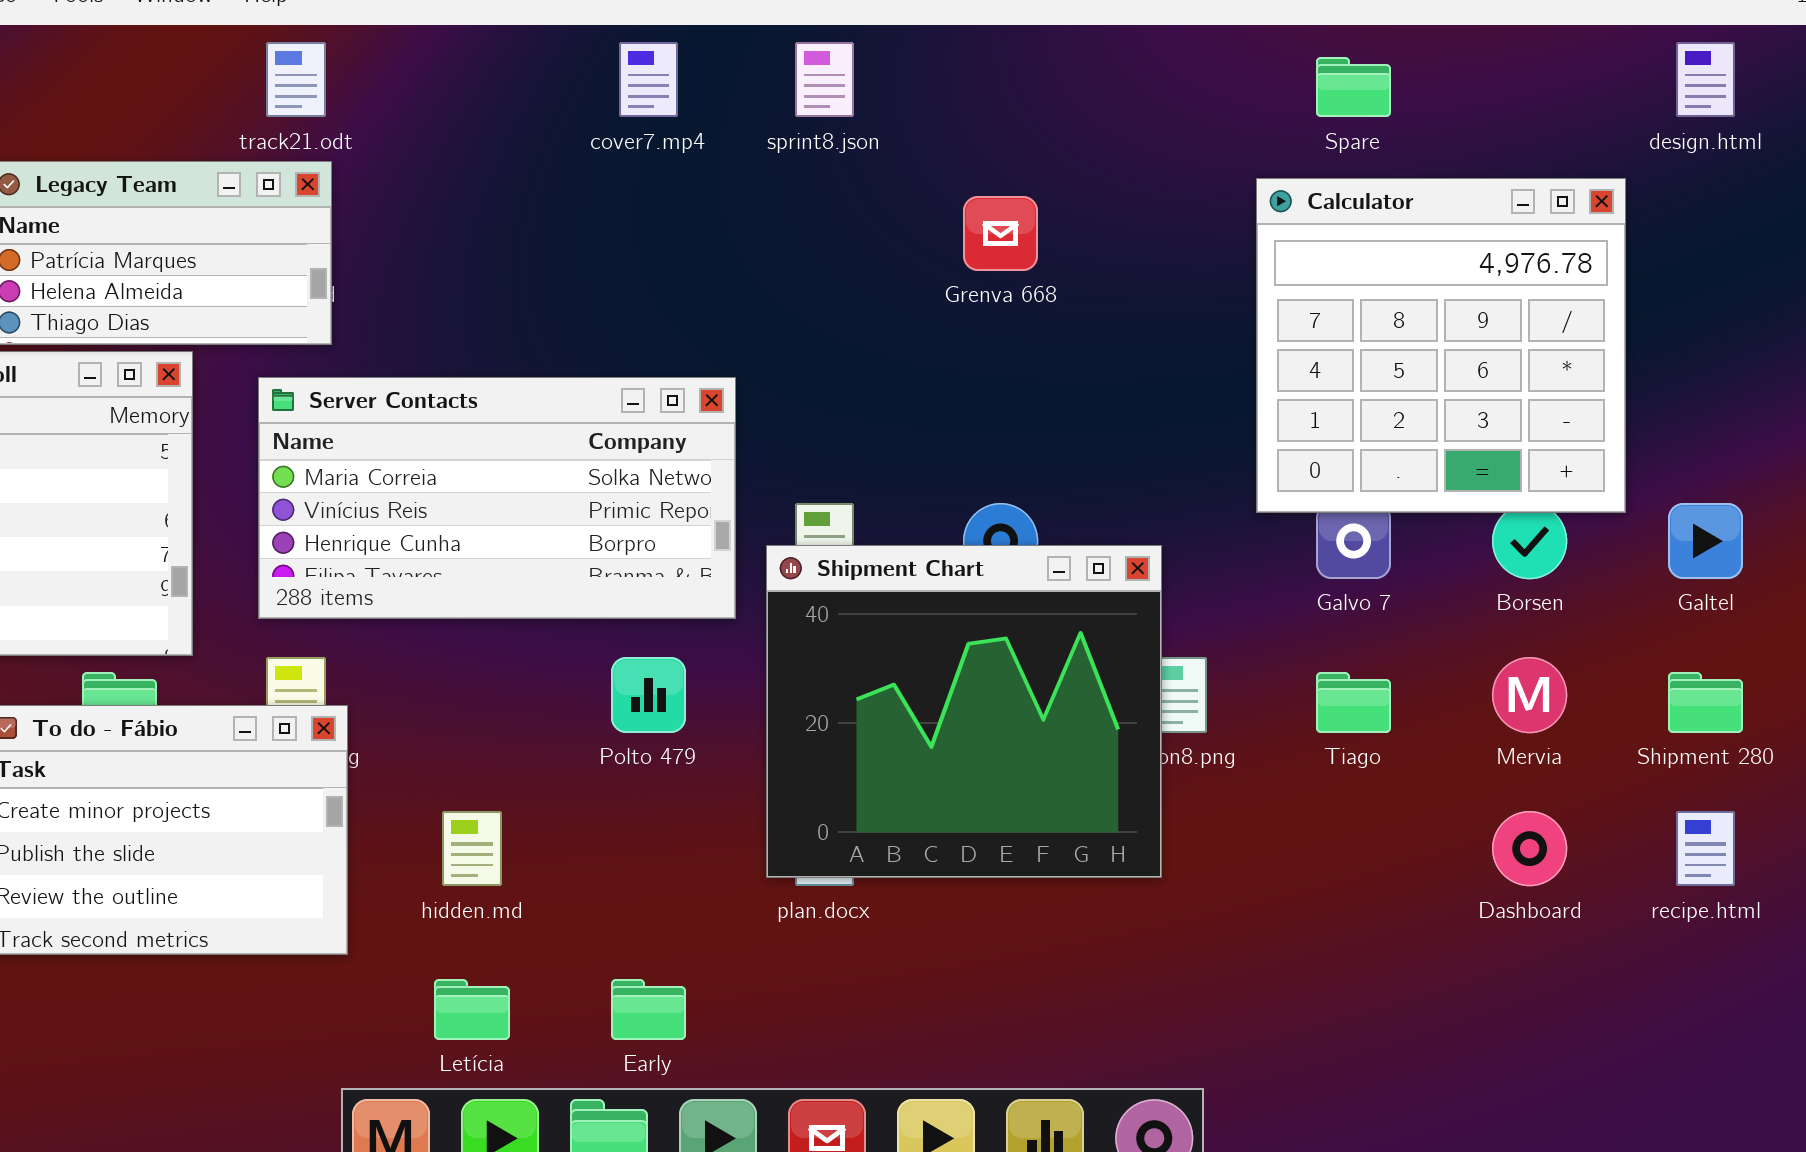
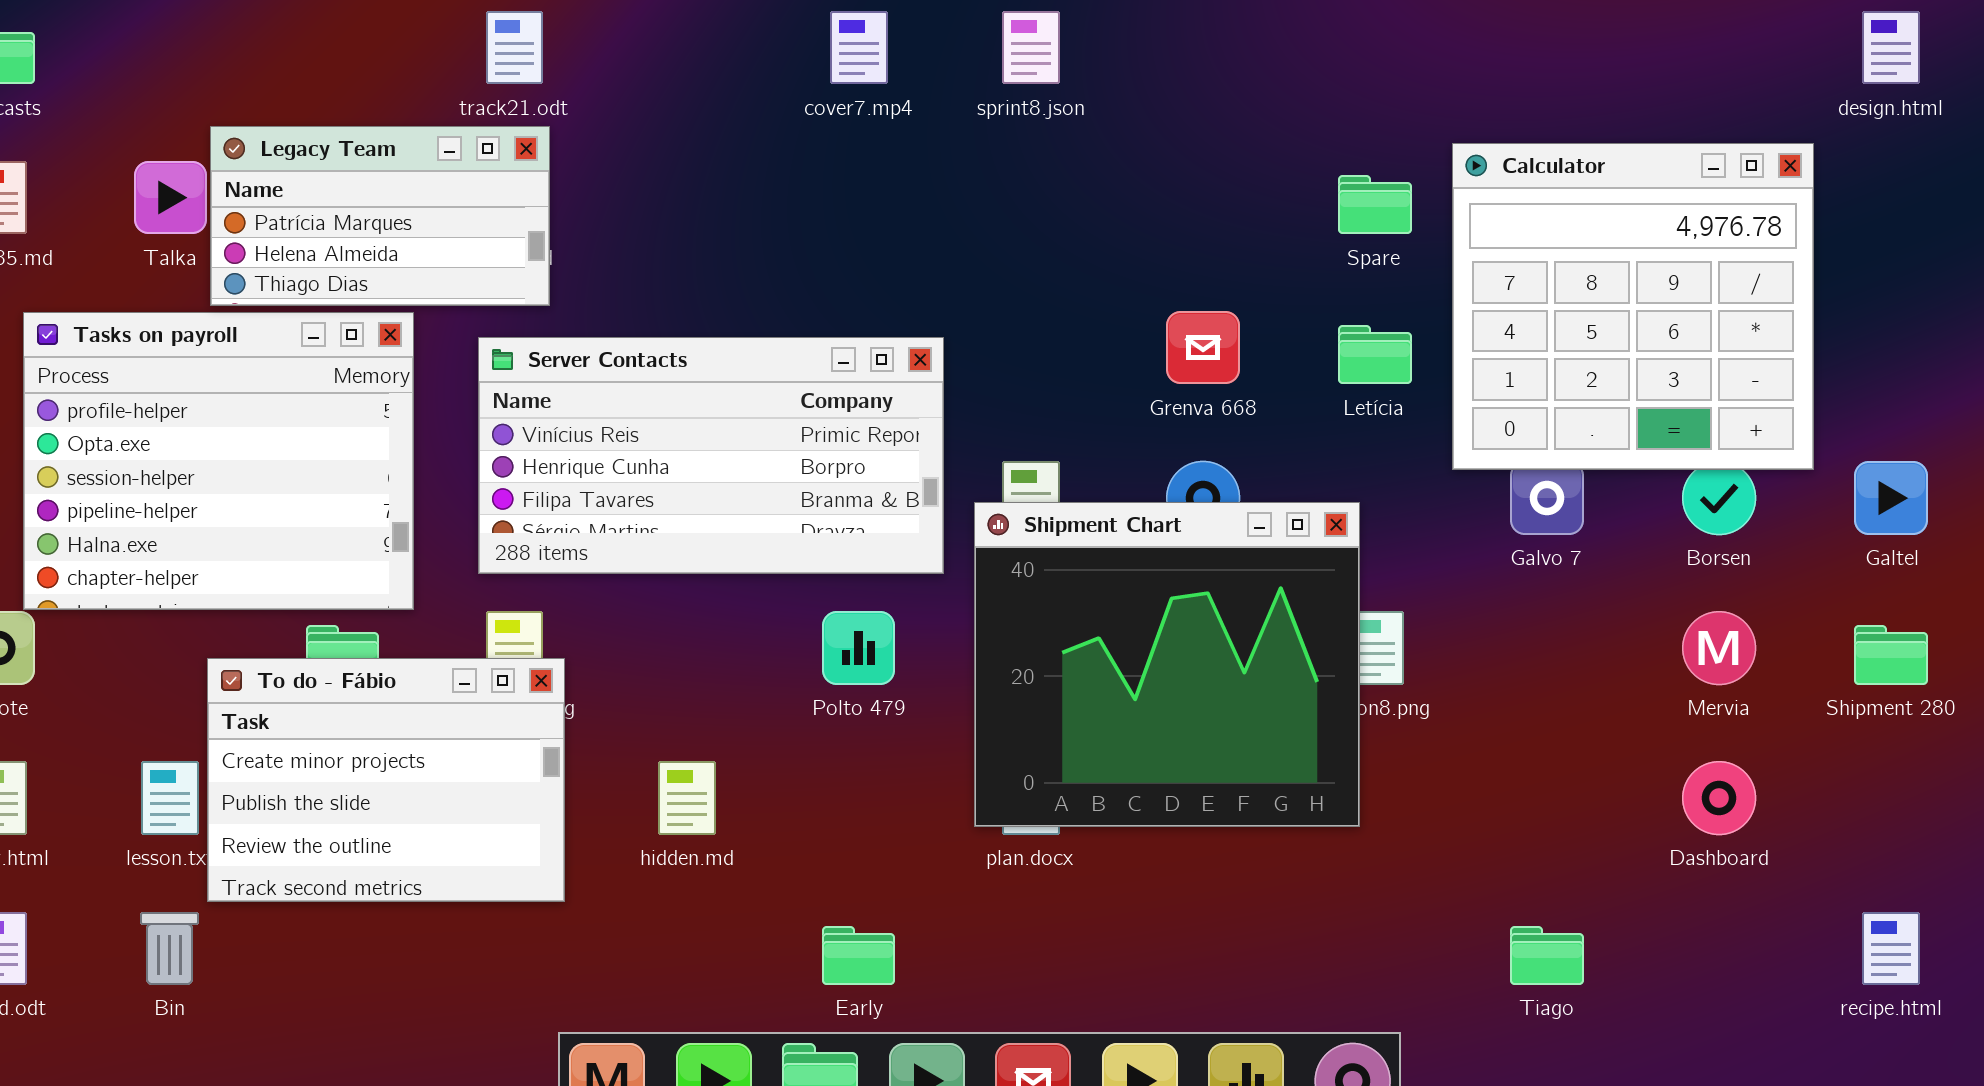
Spare: [1316,57,1391,117] -> [1338,175,1412,234], moved
Grenva 668: [963,196,1038,271] -> [1166,311,1240,384], moved
Server Contacts: [258,377,736,619] -> [478,337,944,574], scrolled down 1 row
Tiago: [1316,672,1391,733] -> [1510,926,1584,985], moved
recipe.html: [1676,811,1735,886] -> [1862,912,1920,985], moved
Letícia: [434,979,510,1040] -> [1338,325,1412,384], moved

